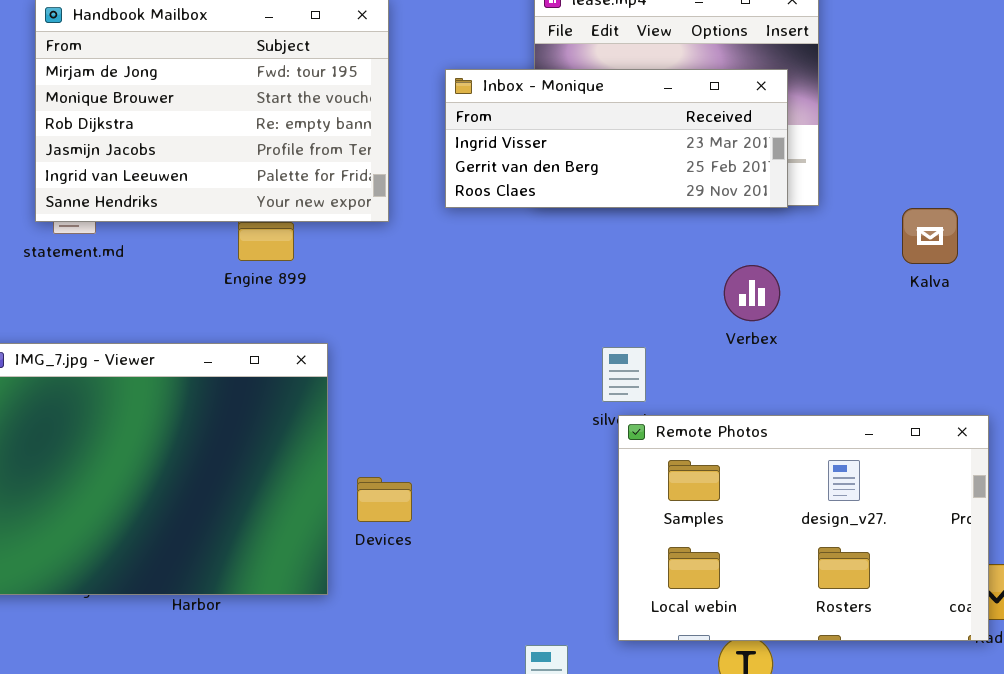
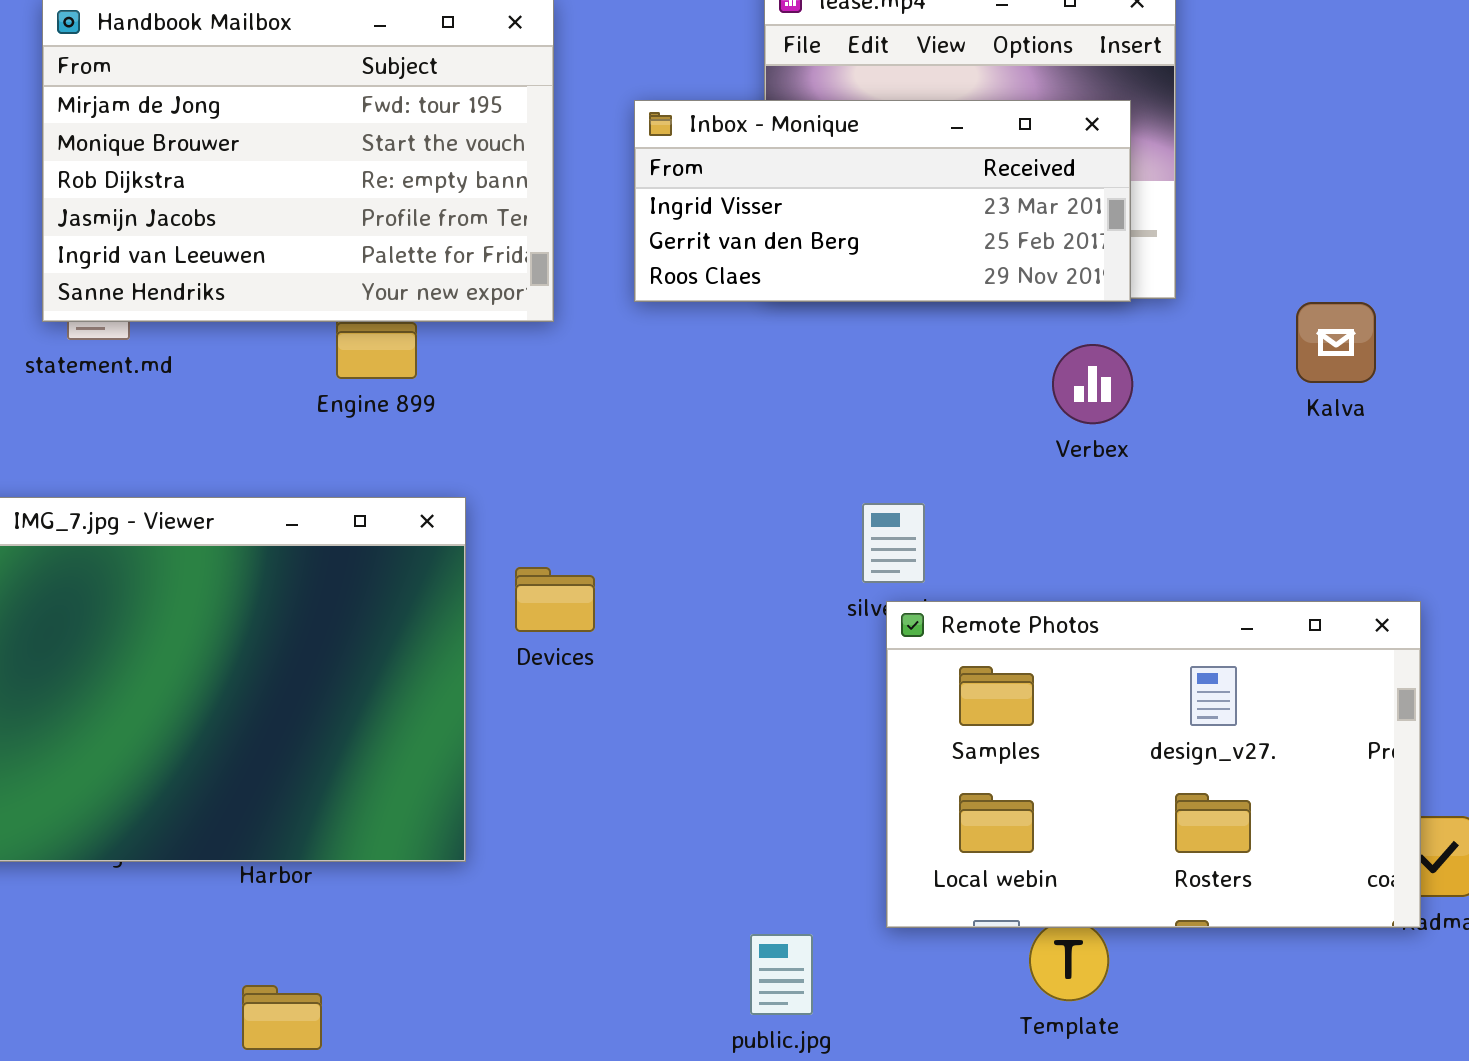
Verbex: [724,265,780,321] -> [1052,344,1133,424], moved
Devices: [357,477,412,522] -> [515,567,595,632], moved

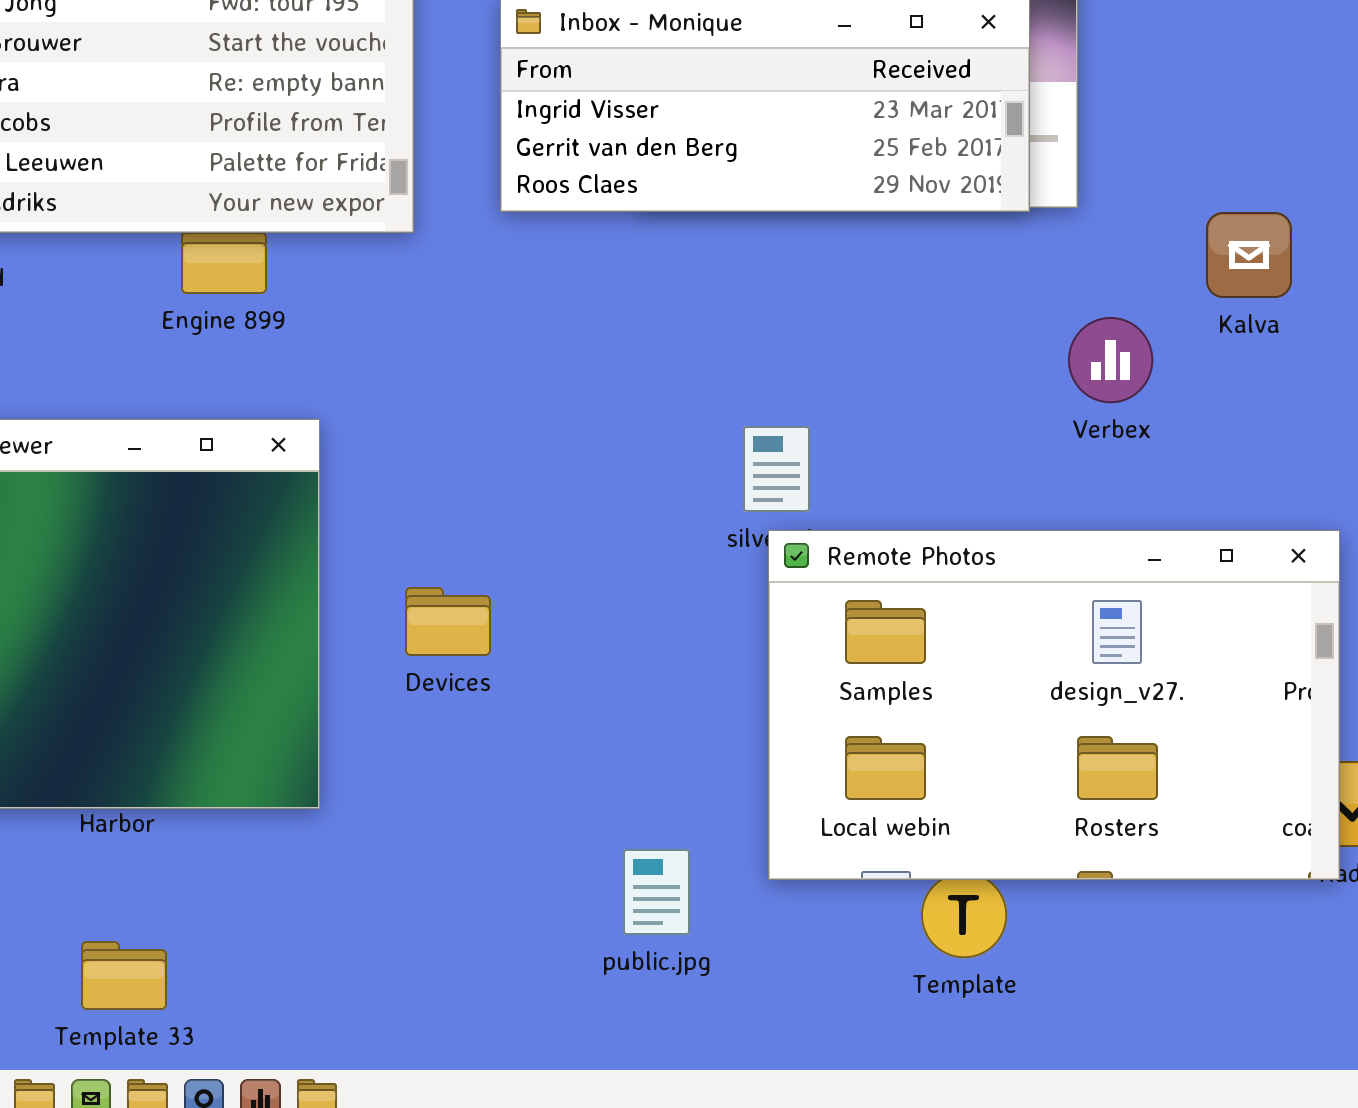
Verbex: [1052,344,1133,424] -> [1068,317,1153,403], moved
Devices: [515,567,595,632] -> [405,587,491,656], moved
public.jpg: [750,934,813,1015] -> [623,849,690,935], moved

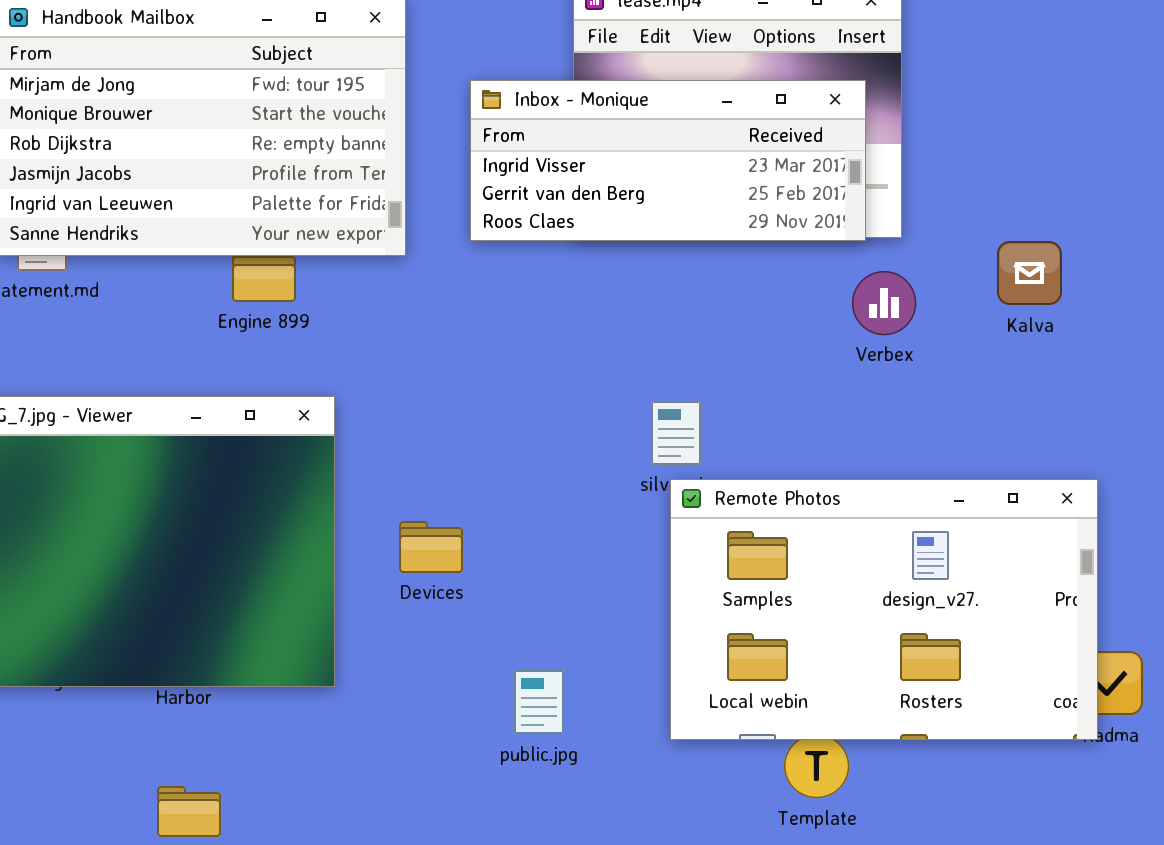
Verbex: [1068,317,1153,403] -> [852,271,916,335], moved
public.jpg: [623,849,690,935] -> [514,670,564,734], moved

